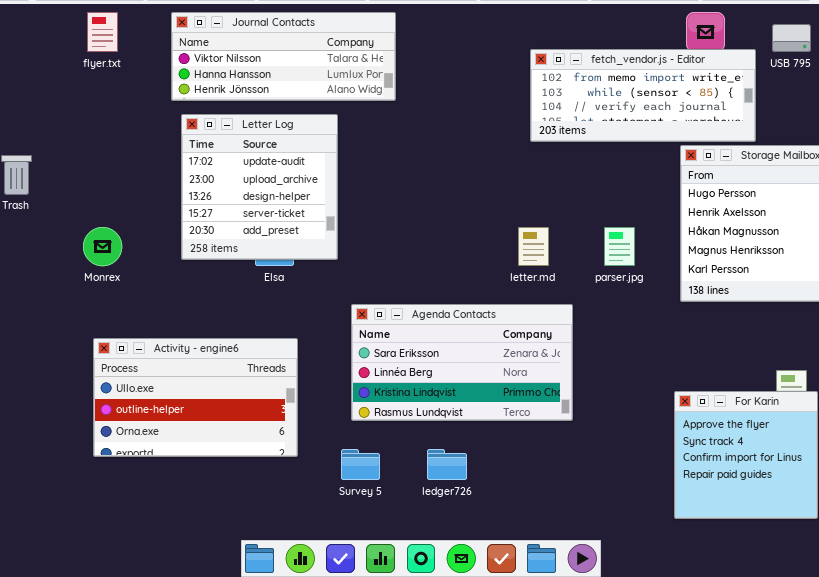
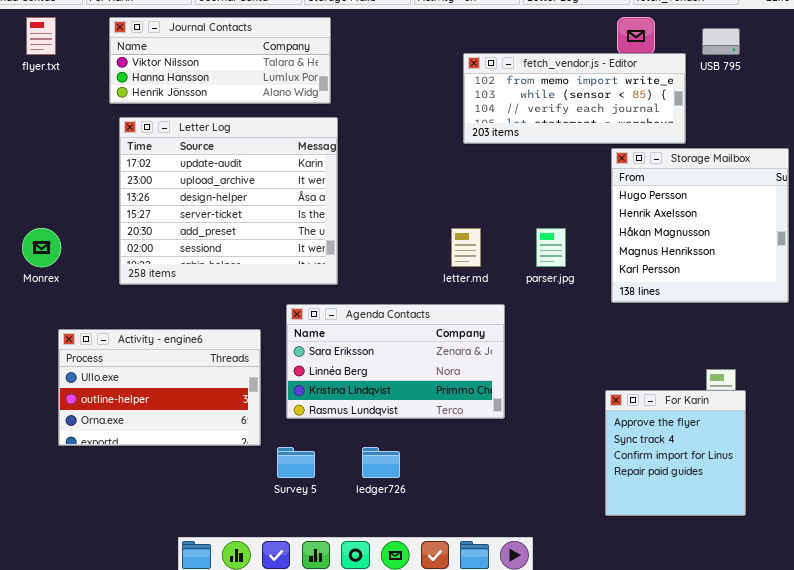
Letter Log: [181,114,338,260] -> [119,117,338,285], resized
Activity - engine6: [93,338,298,457] -> [58,329,261,446], moved

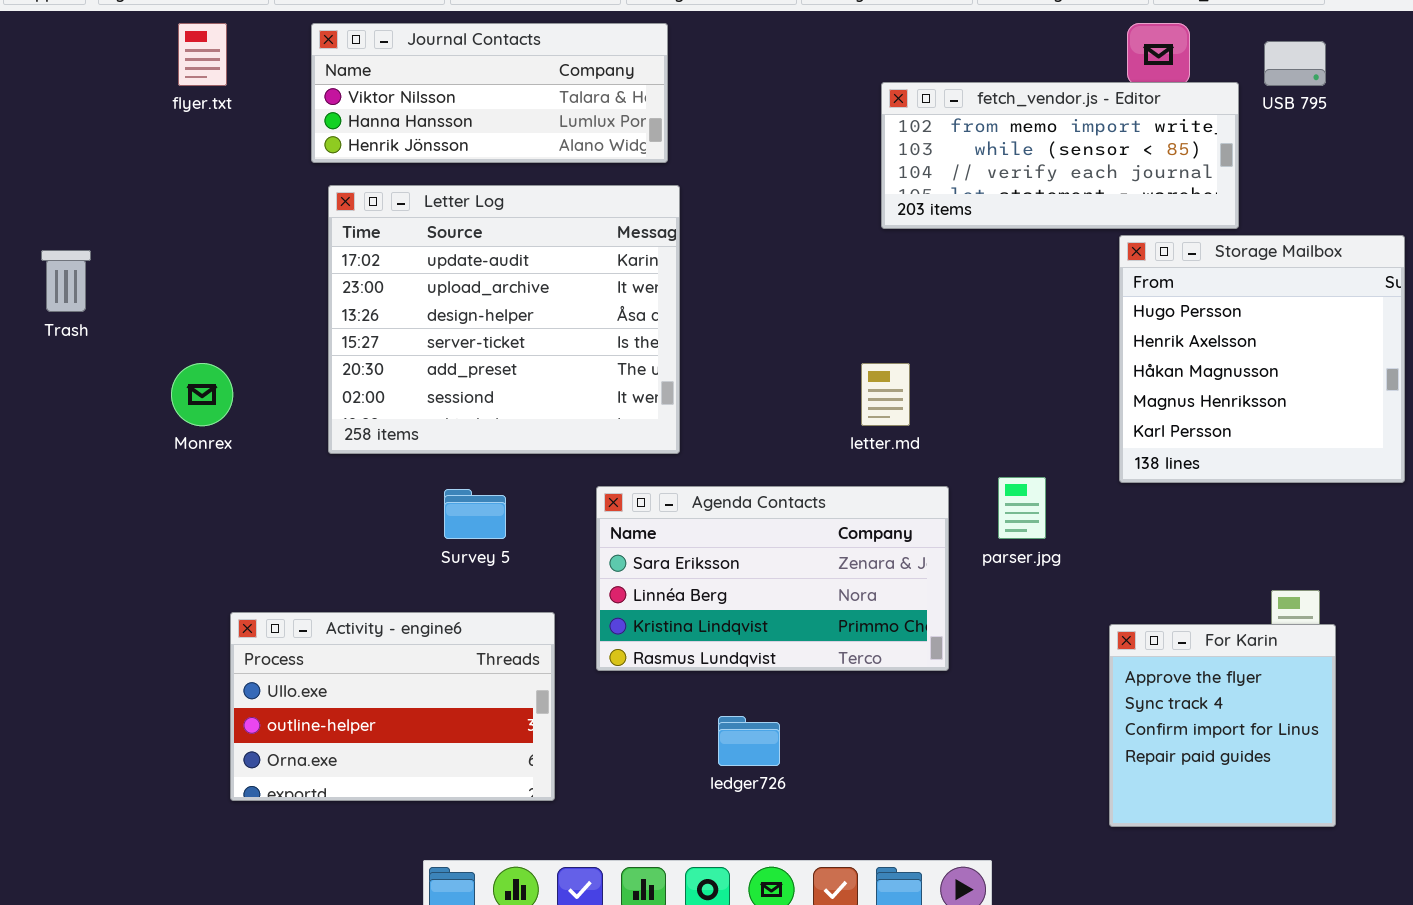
parser.jpg: [536,228,566,267] -> [998,477,1046,539], moved
Activity - engine6: [58,329,261,446] -> [230,612,555,801], moved
Survey 5: [277,447,315,478] -> [444,489,506,539], moved

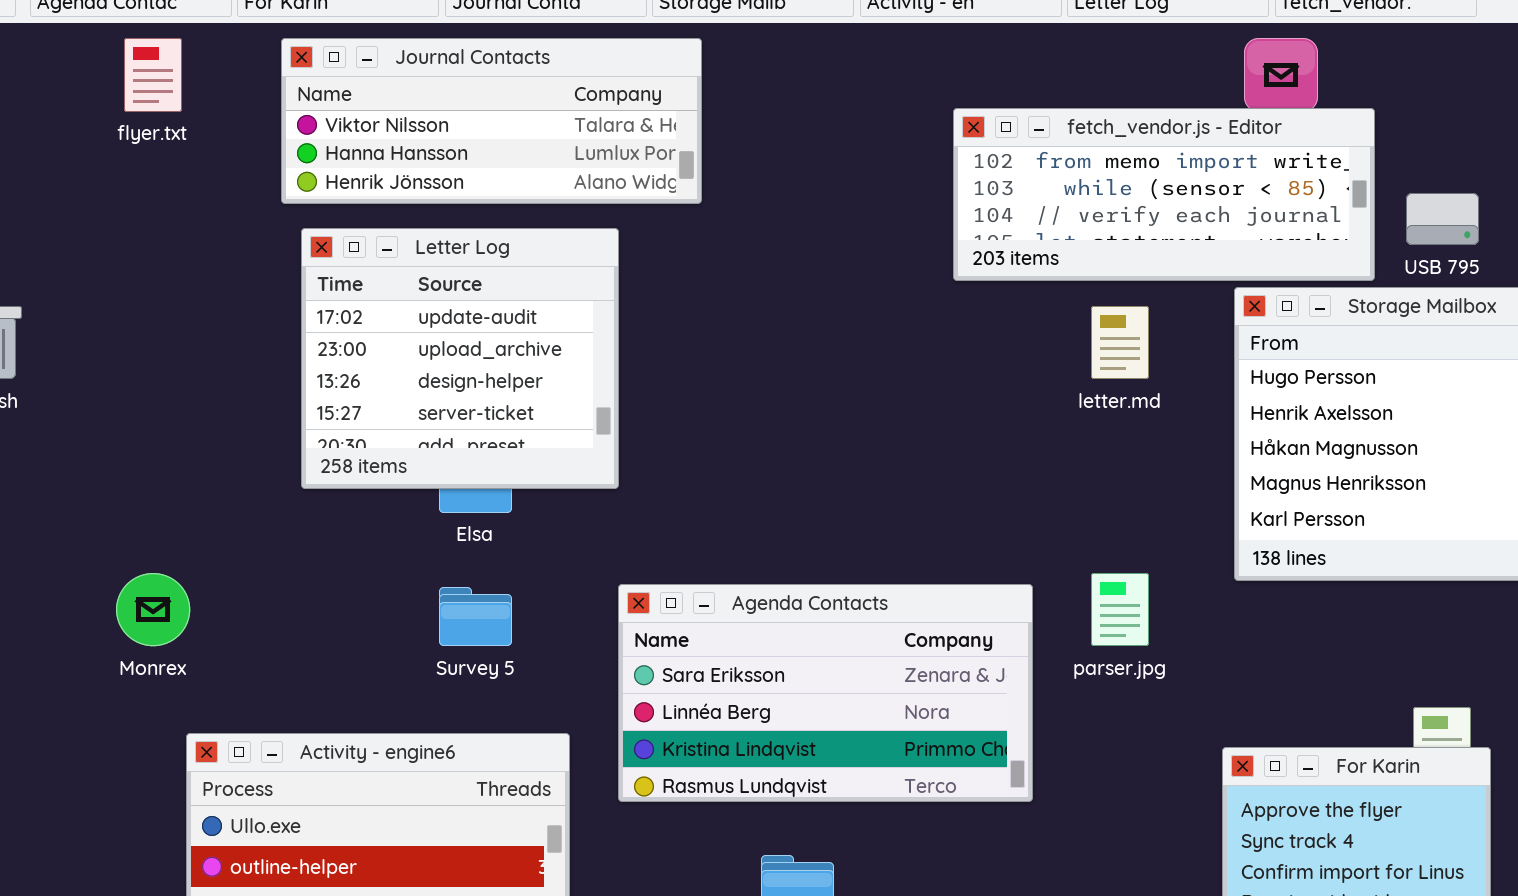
USB 795: [1264,41,1326,86] -> [1406,193,1479,245], moved
Letter Log: [328,185,680,454] -> [301,228,619,489], resized
Monrex: [171,363,233,426] -> [116,573,190,646], moved
letter.md: [861,363,910,426] -> [1091,306,1149,379], moved

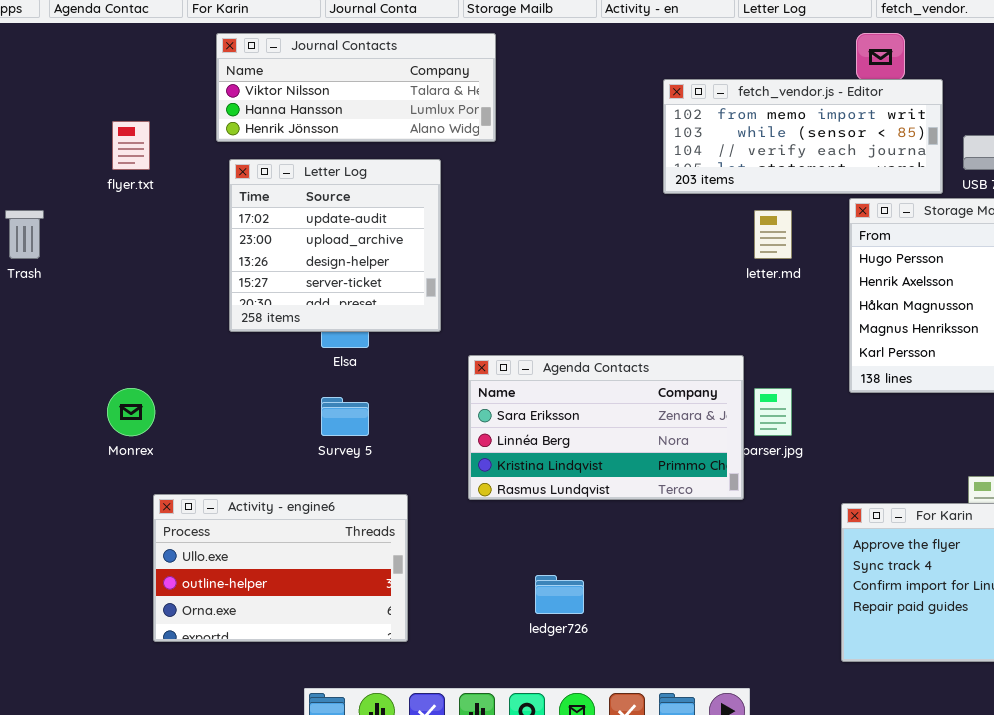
flyer.txt: [124,38,182,112] -> [112,121,150,170], moved
Agenda Contacts: [618,584,1033,802] -> [468,355,744,500], moved

